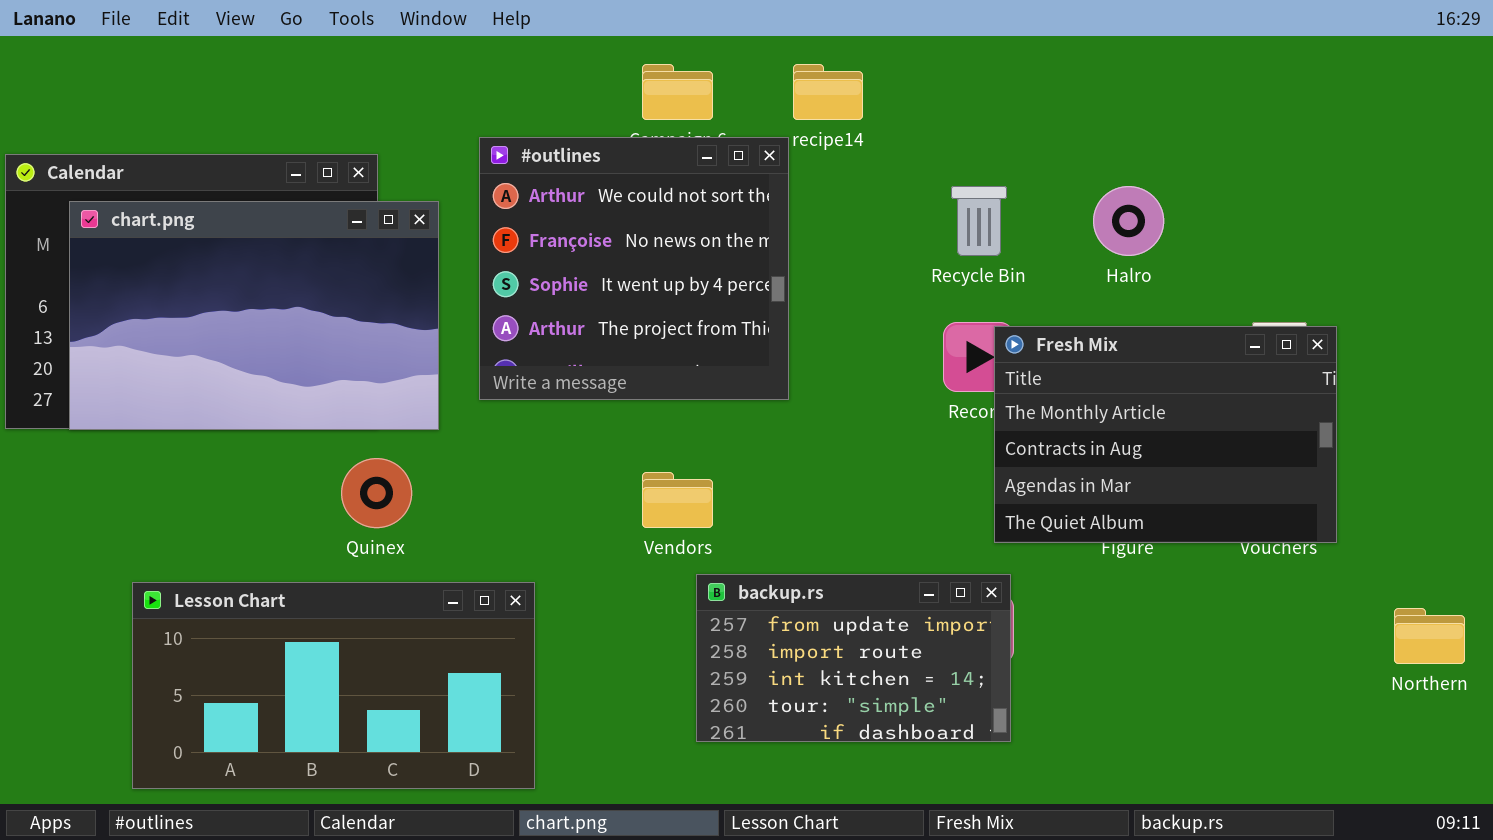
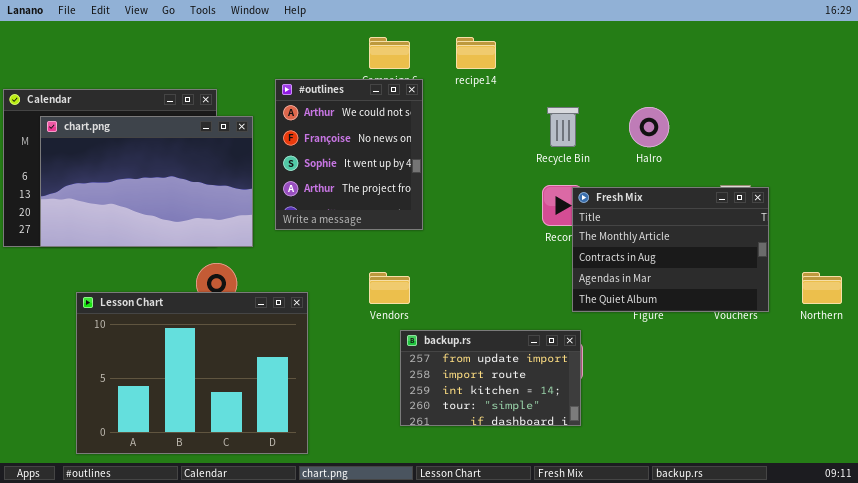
#outlines: [479,137,789,400] -> [275,79,423,230], resized
Lesson Chart: [132,582,535,789] -> [76,292,308,454], resized
Northern: [1394,608,1465,664] -> [802,272,842,304], moved

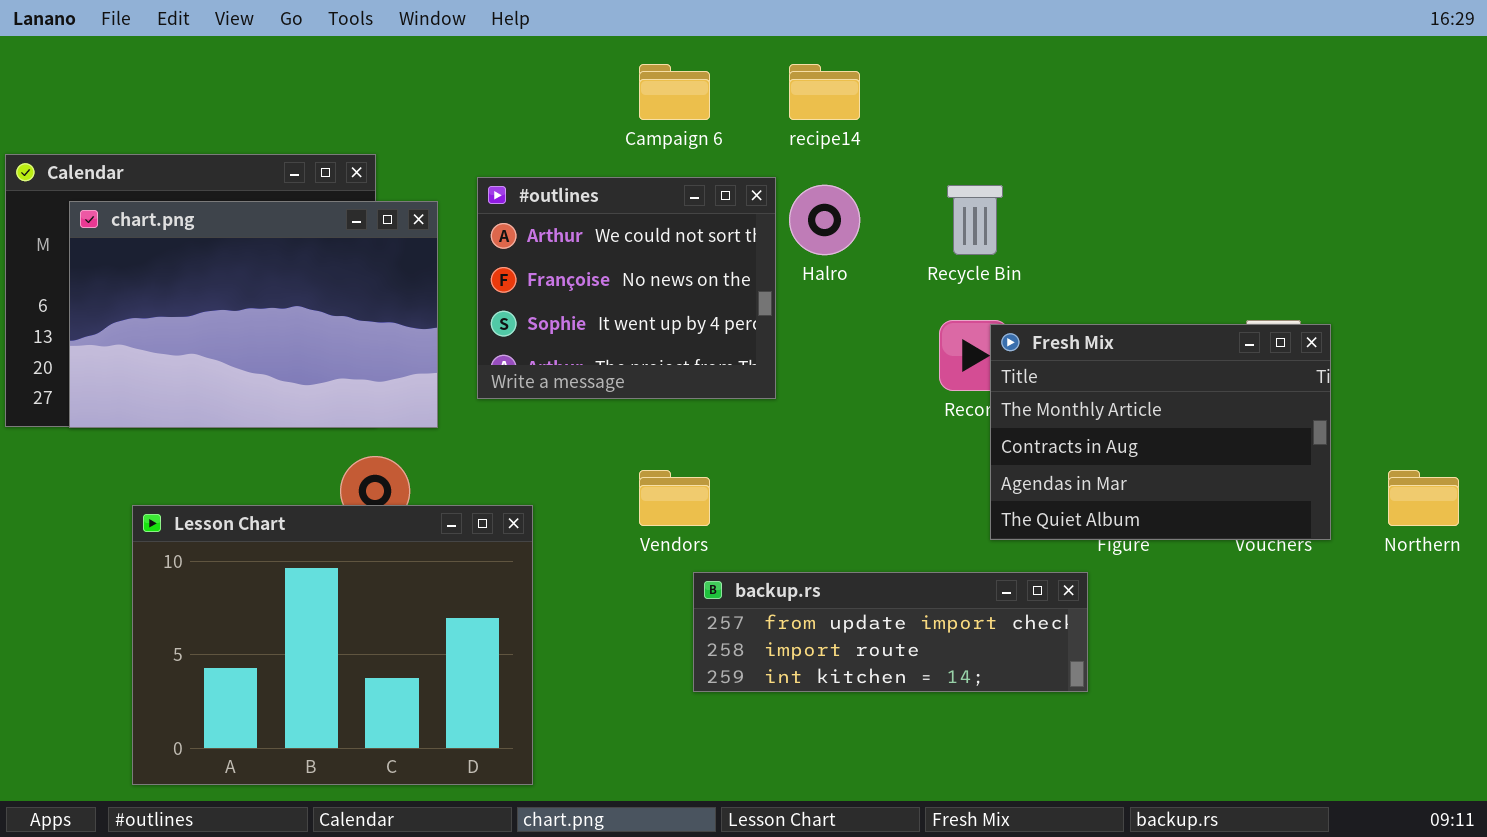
#outlines: [275,79,423,230] -> [477,177,776,399], resized
Halro: [629,107,669,147] -> [789,185,860,255], moved
backup.rs: [400,330,581,426] -> [693,572,1088,692], resized

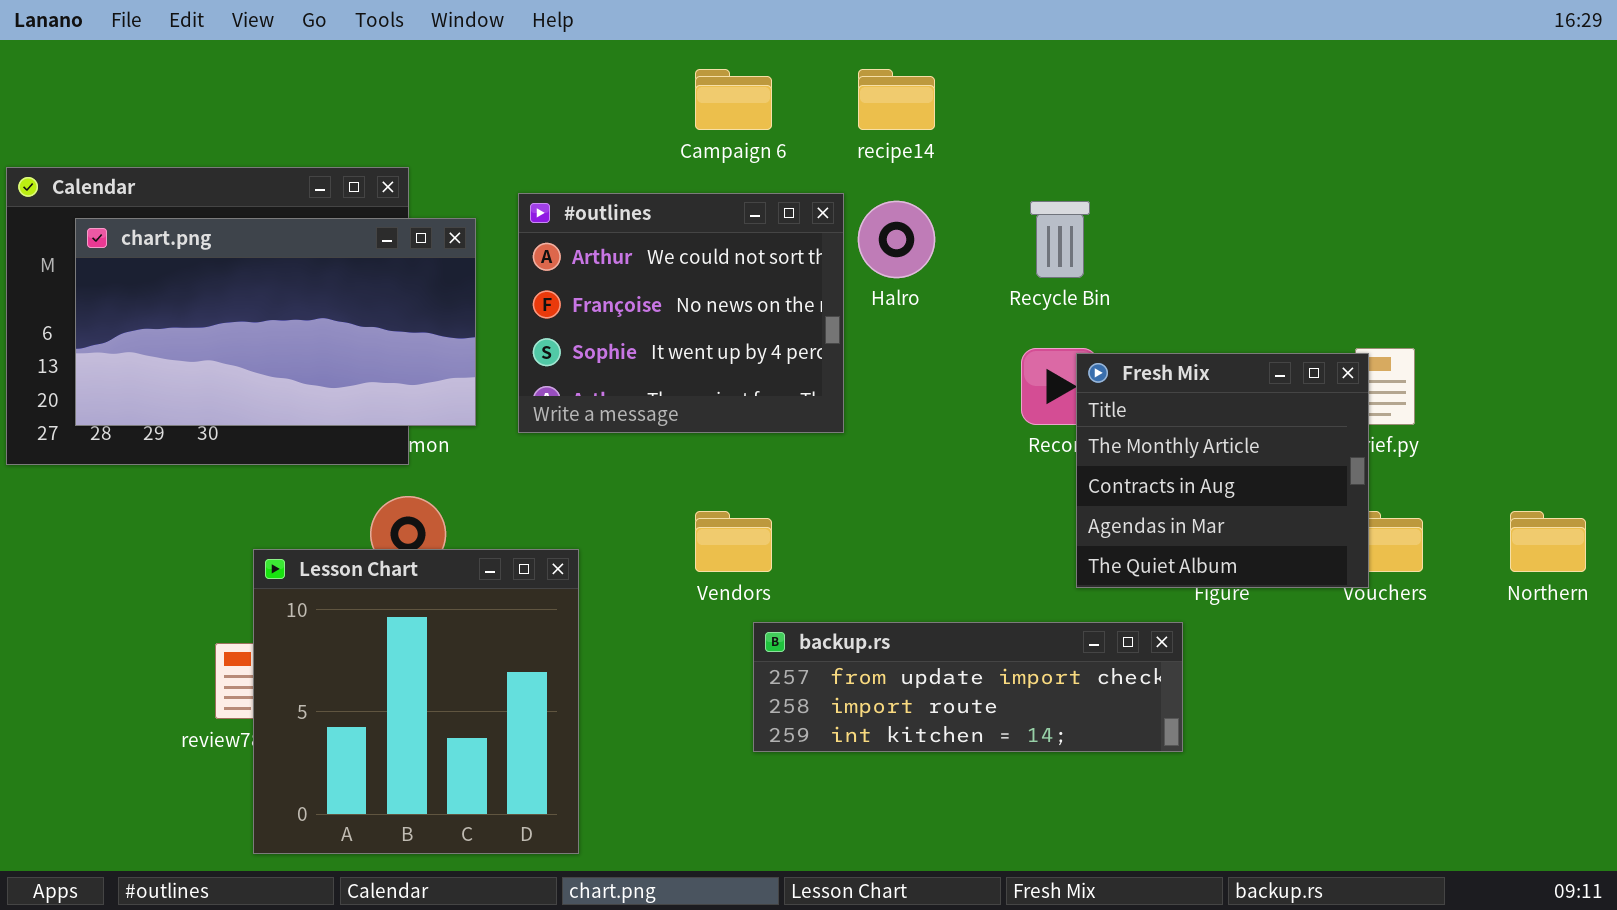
chart.png: [69,201,438,428] -> [75,218,476,426], resized
Fresh Mix: [990,324,1331,540] -> [1076,353,1369,588], resized
Lesson Chart: [132,505,533,785] -> [253,549,579,854], resized

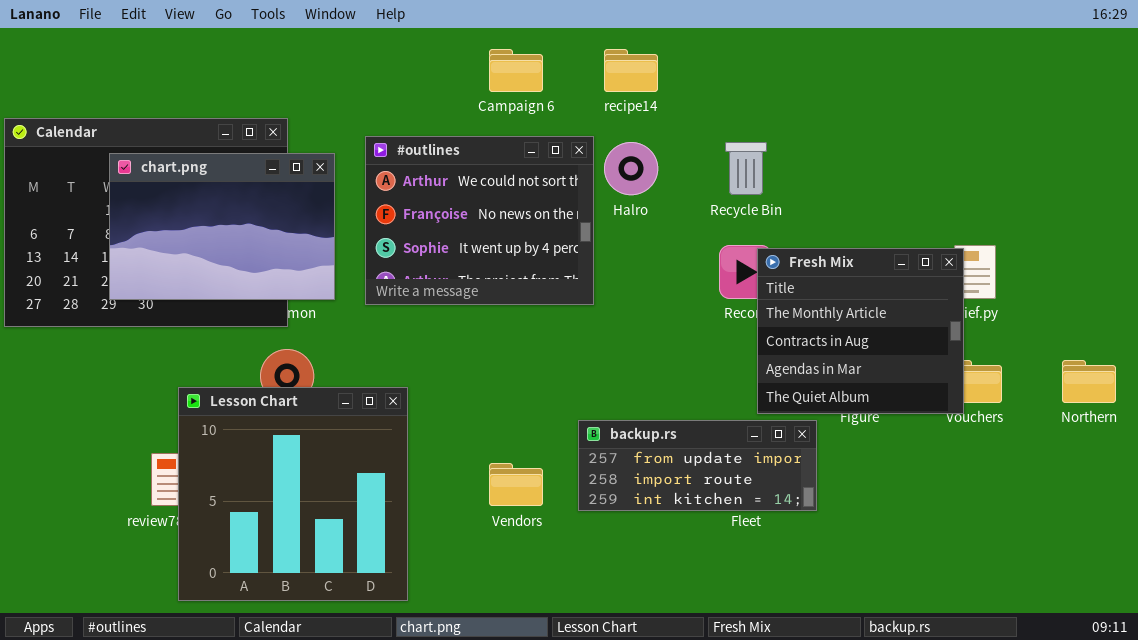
chart.png: [75,218,476,426] -> [109,153,335,300], resized
Vendors: [695,511,772,572] -> [489,463,543,506], moved
backup.rs: [753,622,1183,752] -> [578,420,817,511], moved, resized

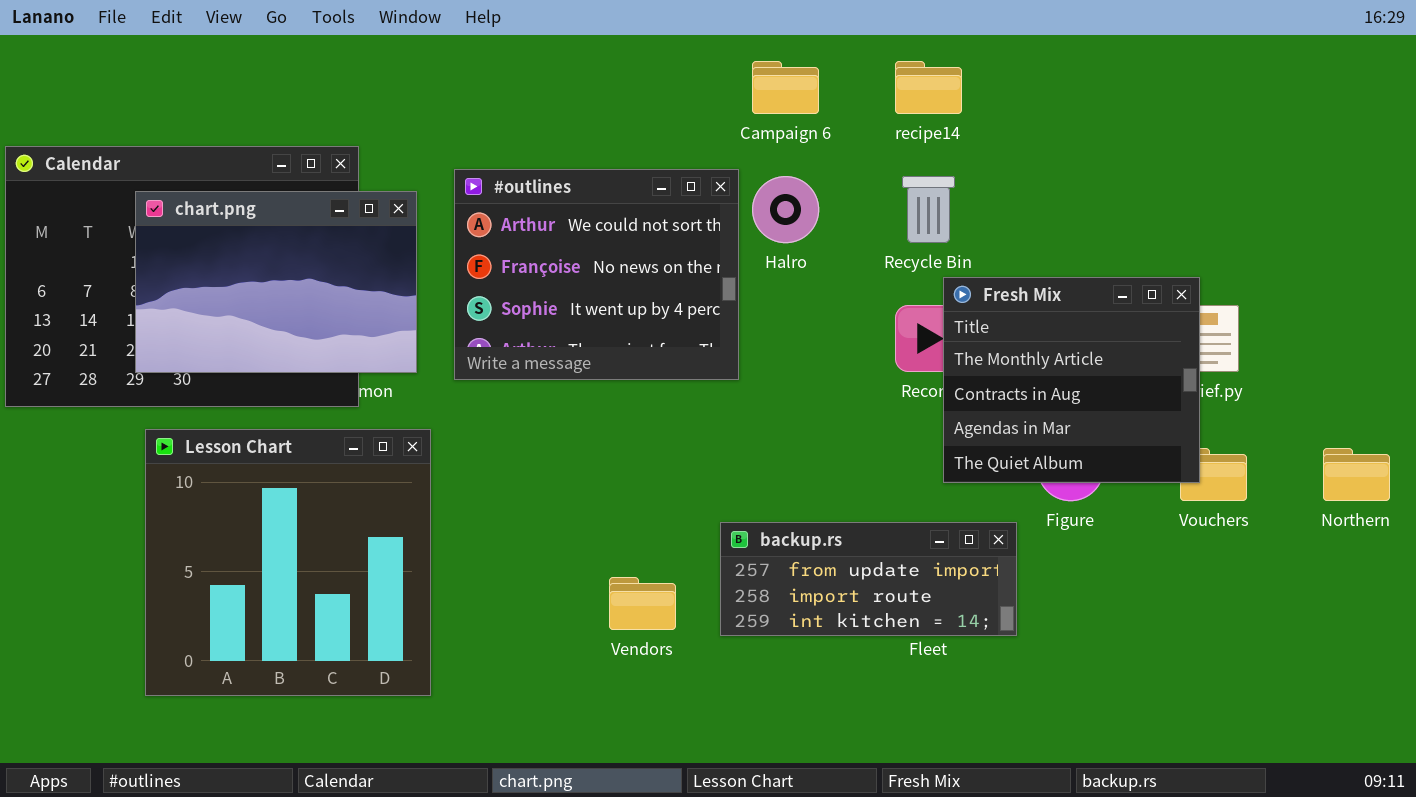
Campaign 6: [489,49,543,92] -> [752,61,819,114], moved
recipe14: [604,49,658,92] -> [895,61,962,114], moved
Fresh Mix: [757,248,964,414] -> [943,277,1200,483], moved
Lesson Chart: [178,387,408,601] -> [145,429,431,696], moved

